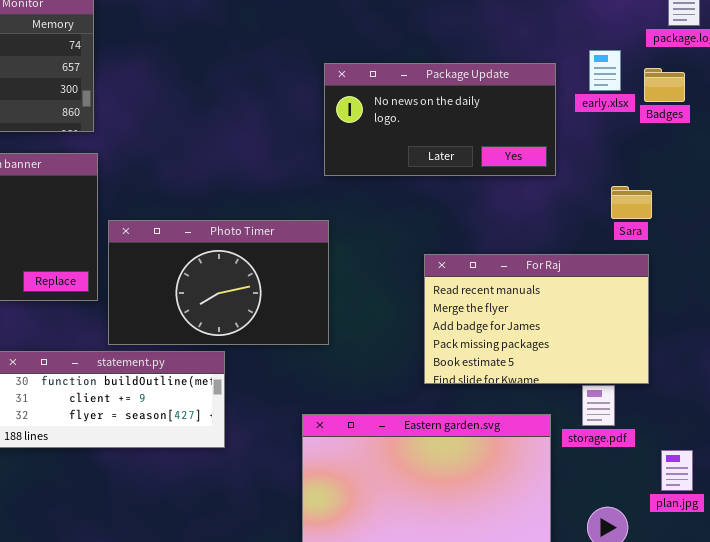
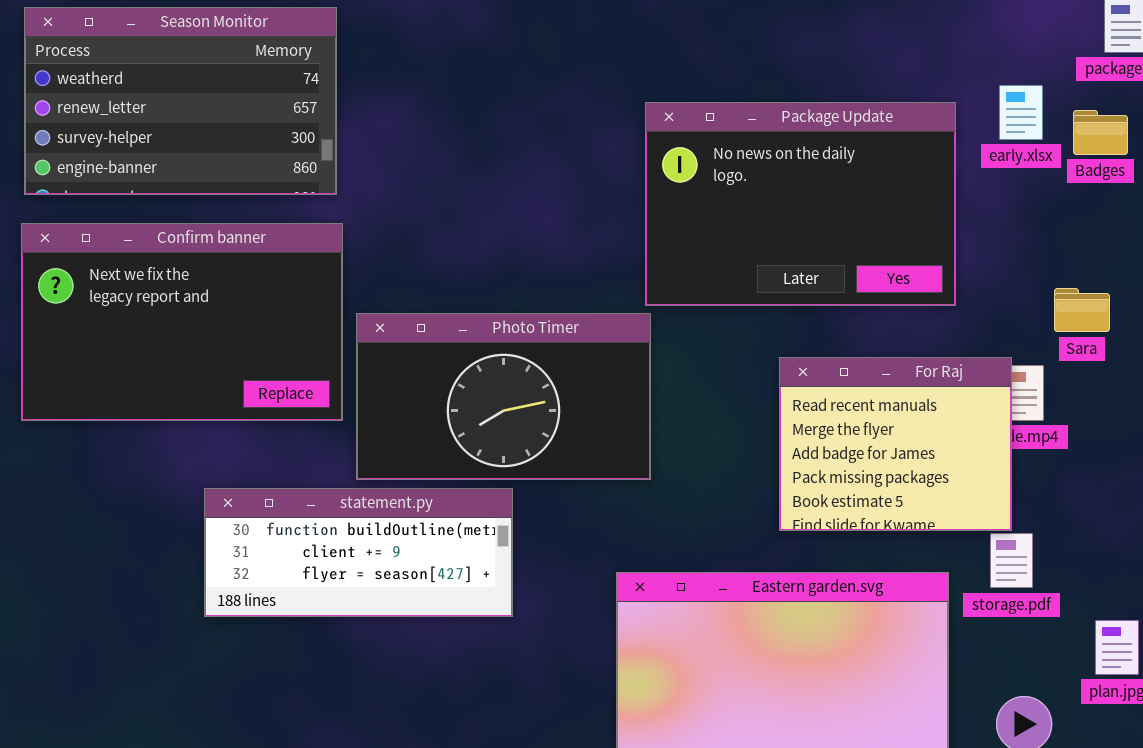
Package Update: [324,63,556,176] -> [645,102,956,306], resized
Sara: [611,186,652,219] -> [1054,288,1110,332], moved
For Raj: [424,254,649,384] -> [779,357,1012,531], resized

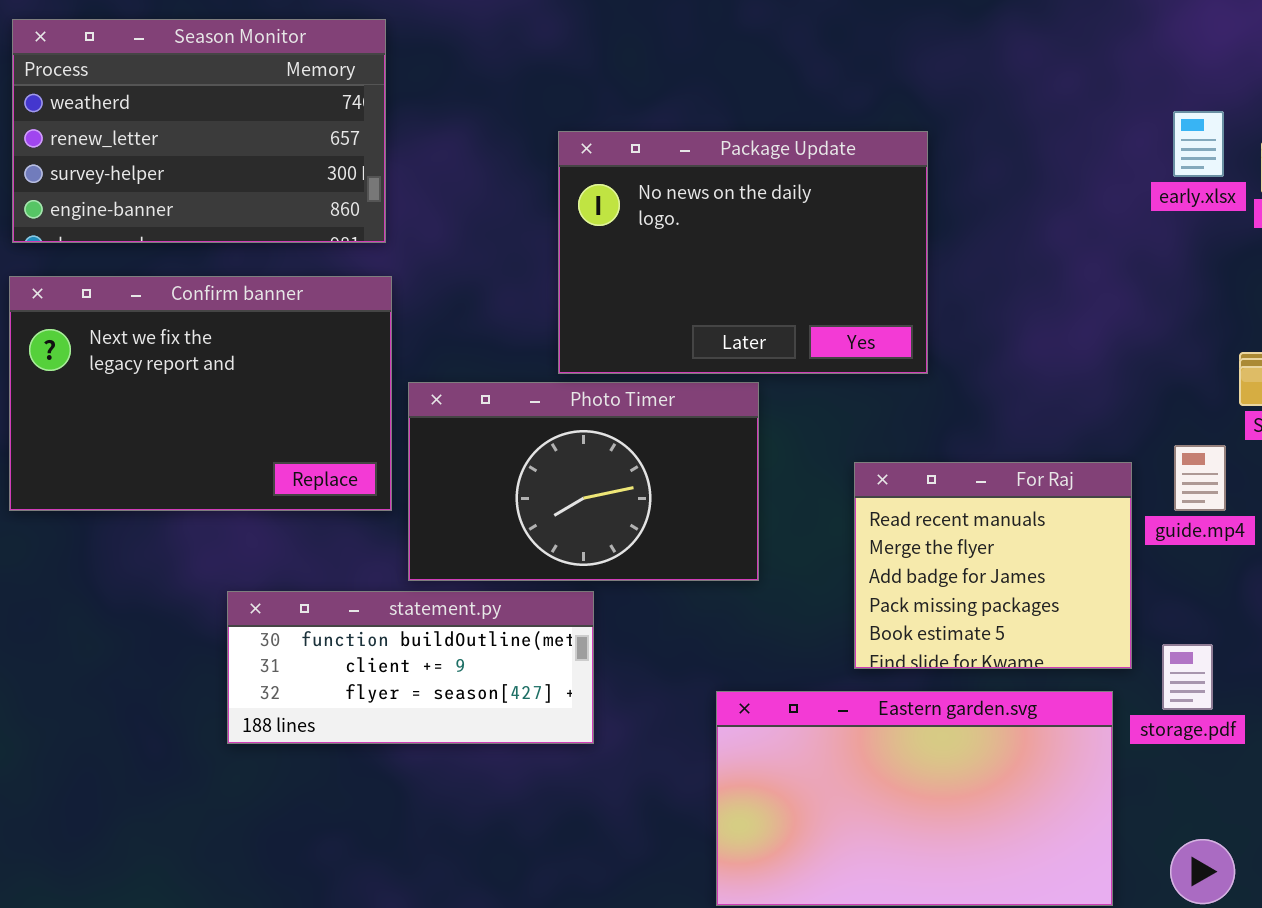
Package Update: [645,102,956,306] -> [558,131,928,374], moved
For Raj: [779,357,1012,531] -> [854,462,1132,669], moved

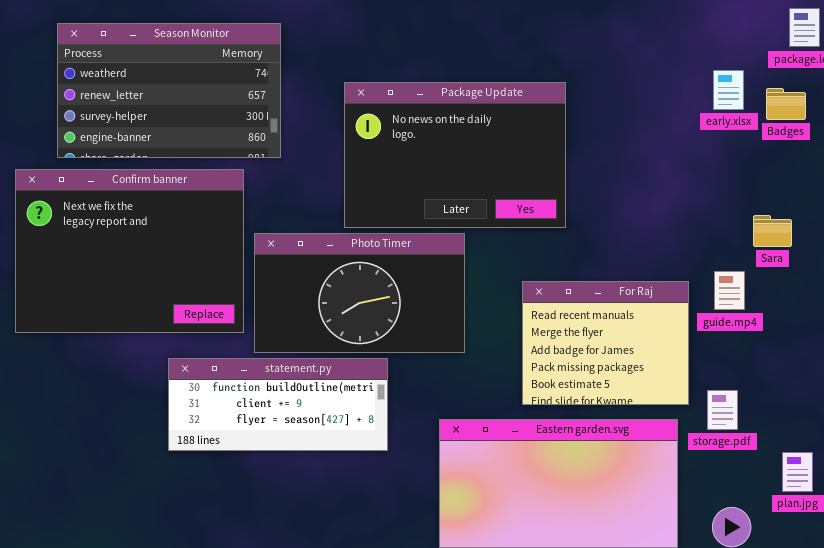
Season Monitor: [12,19,386,243] -> [57,23,281,158], moved
Confirm banner: [9,276,392,511] -> [15,169,244,333], resized
statement.py: [227,591,594,744] -> [168,358,388,451], moved

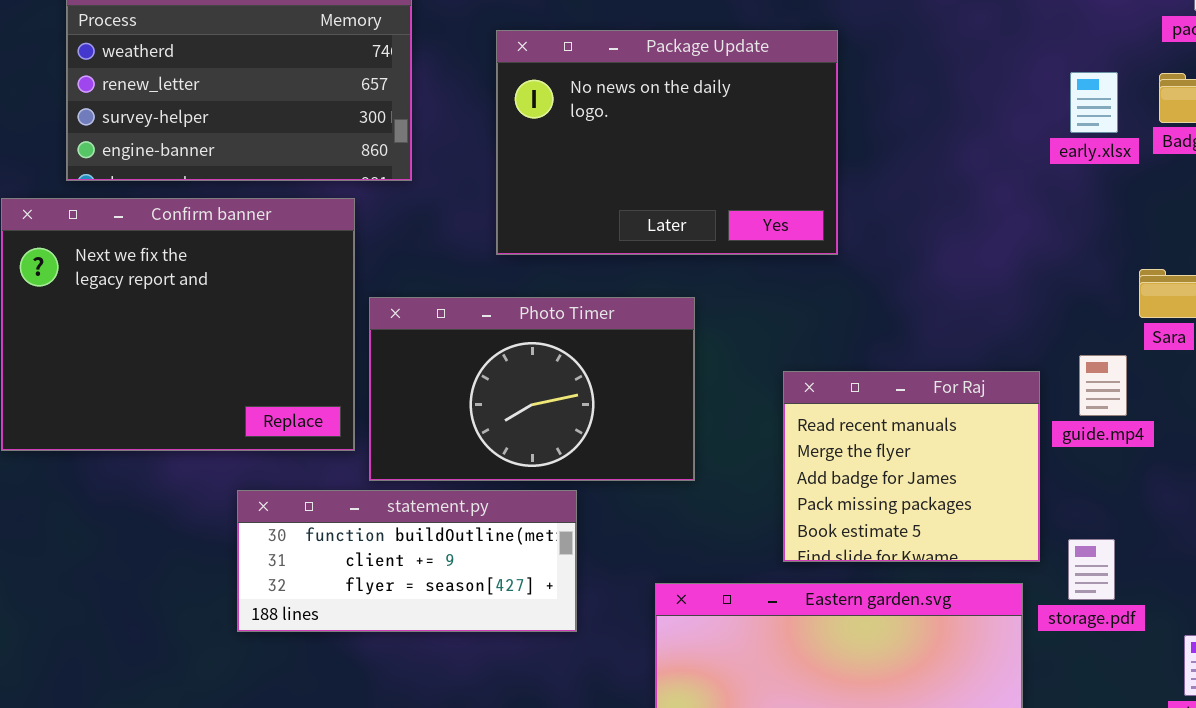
early.xlsx: [713,70,744,110] -> [1070,72,1118,133], moved
Package Update: [344,82,566,228] -> [496,30,838,255], moved

